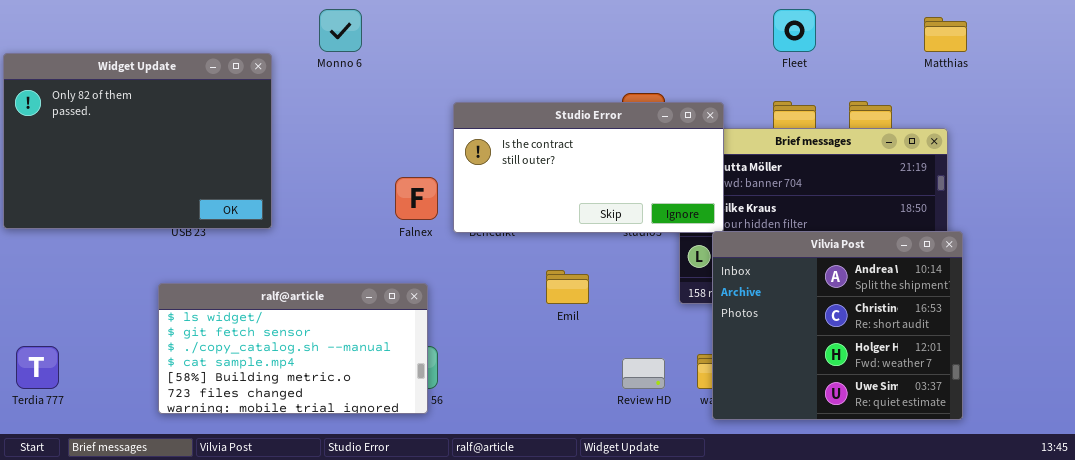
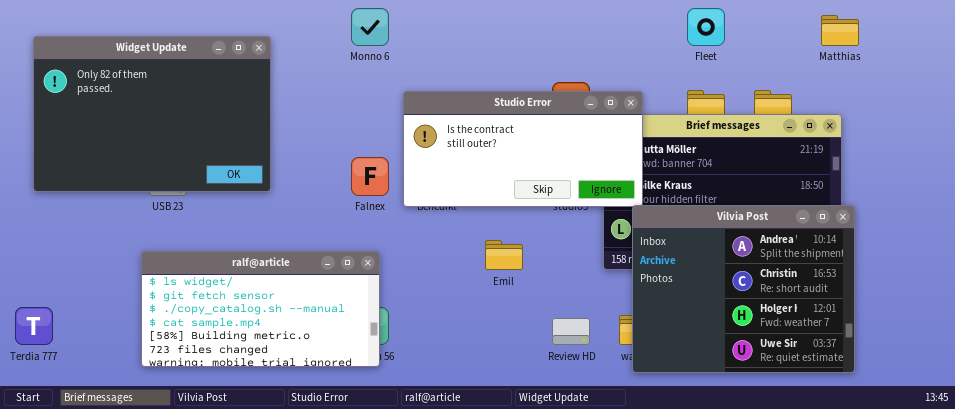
Monno 6: [319,9,362,52] -> [351,8,389,46], moved
Widget Update: [3,53,272,229] -> [33,36,271,192], moved

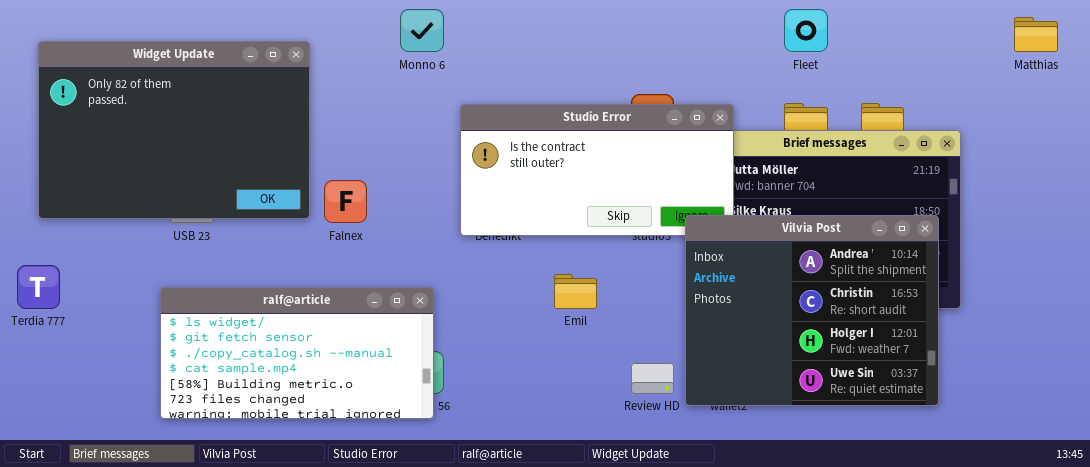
Matthias: [821,15,859,46] -> [1014,17,1058,52], moved
Falnex: [351,157,389,196] -> [324,180,367,223], moved
Vilvia Post: [632,205,855,373] -> [685,215,939,406], moved
Terdia 777: [15,307,53,345] -> [17,265,60,309], moved

